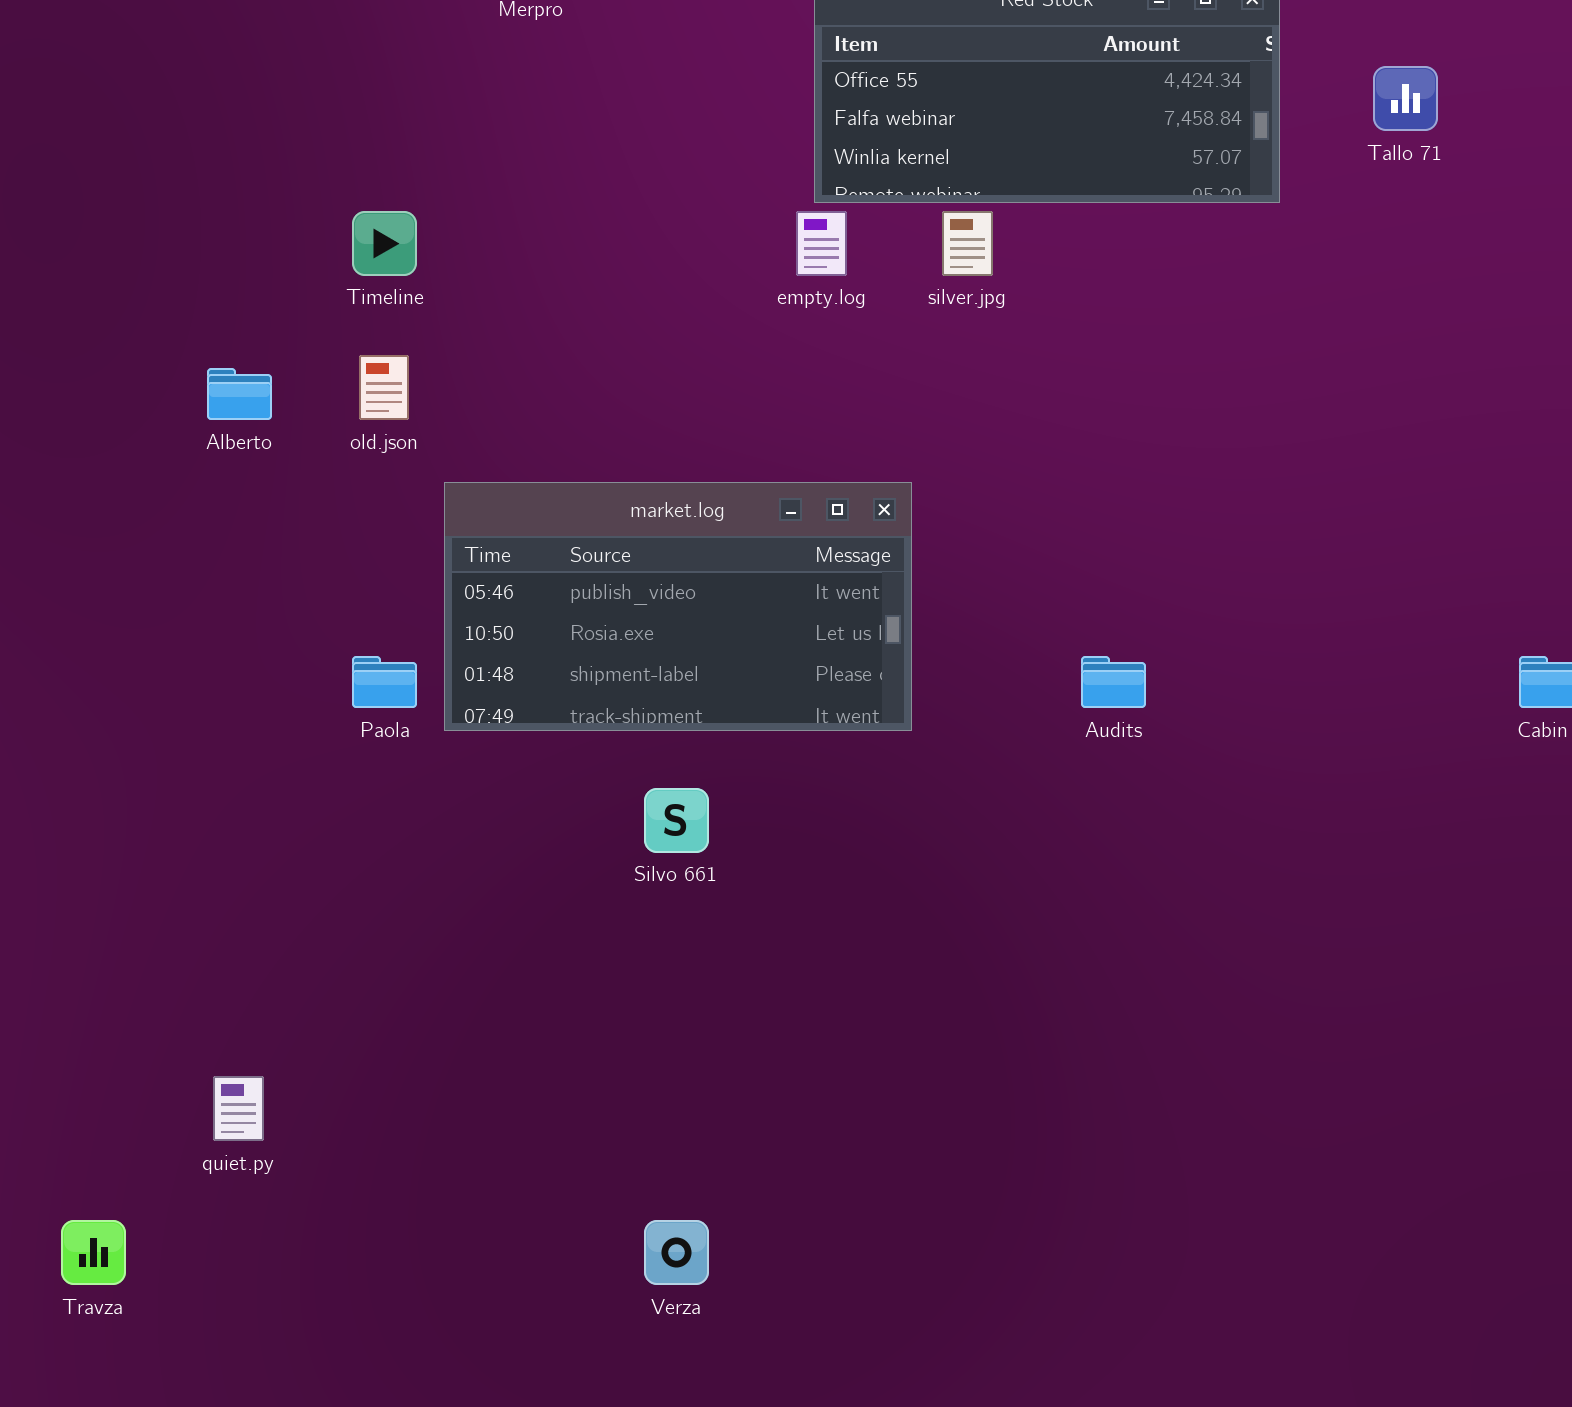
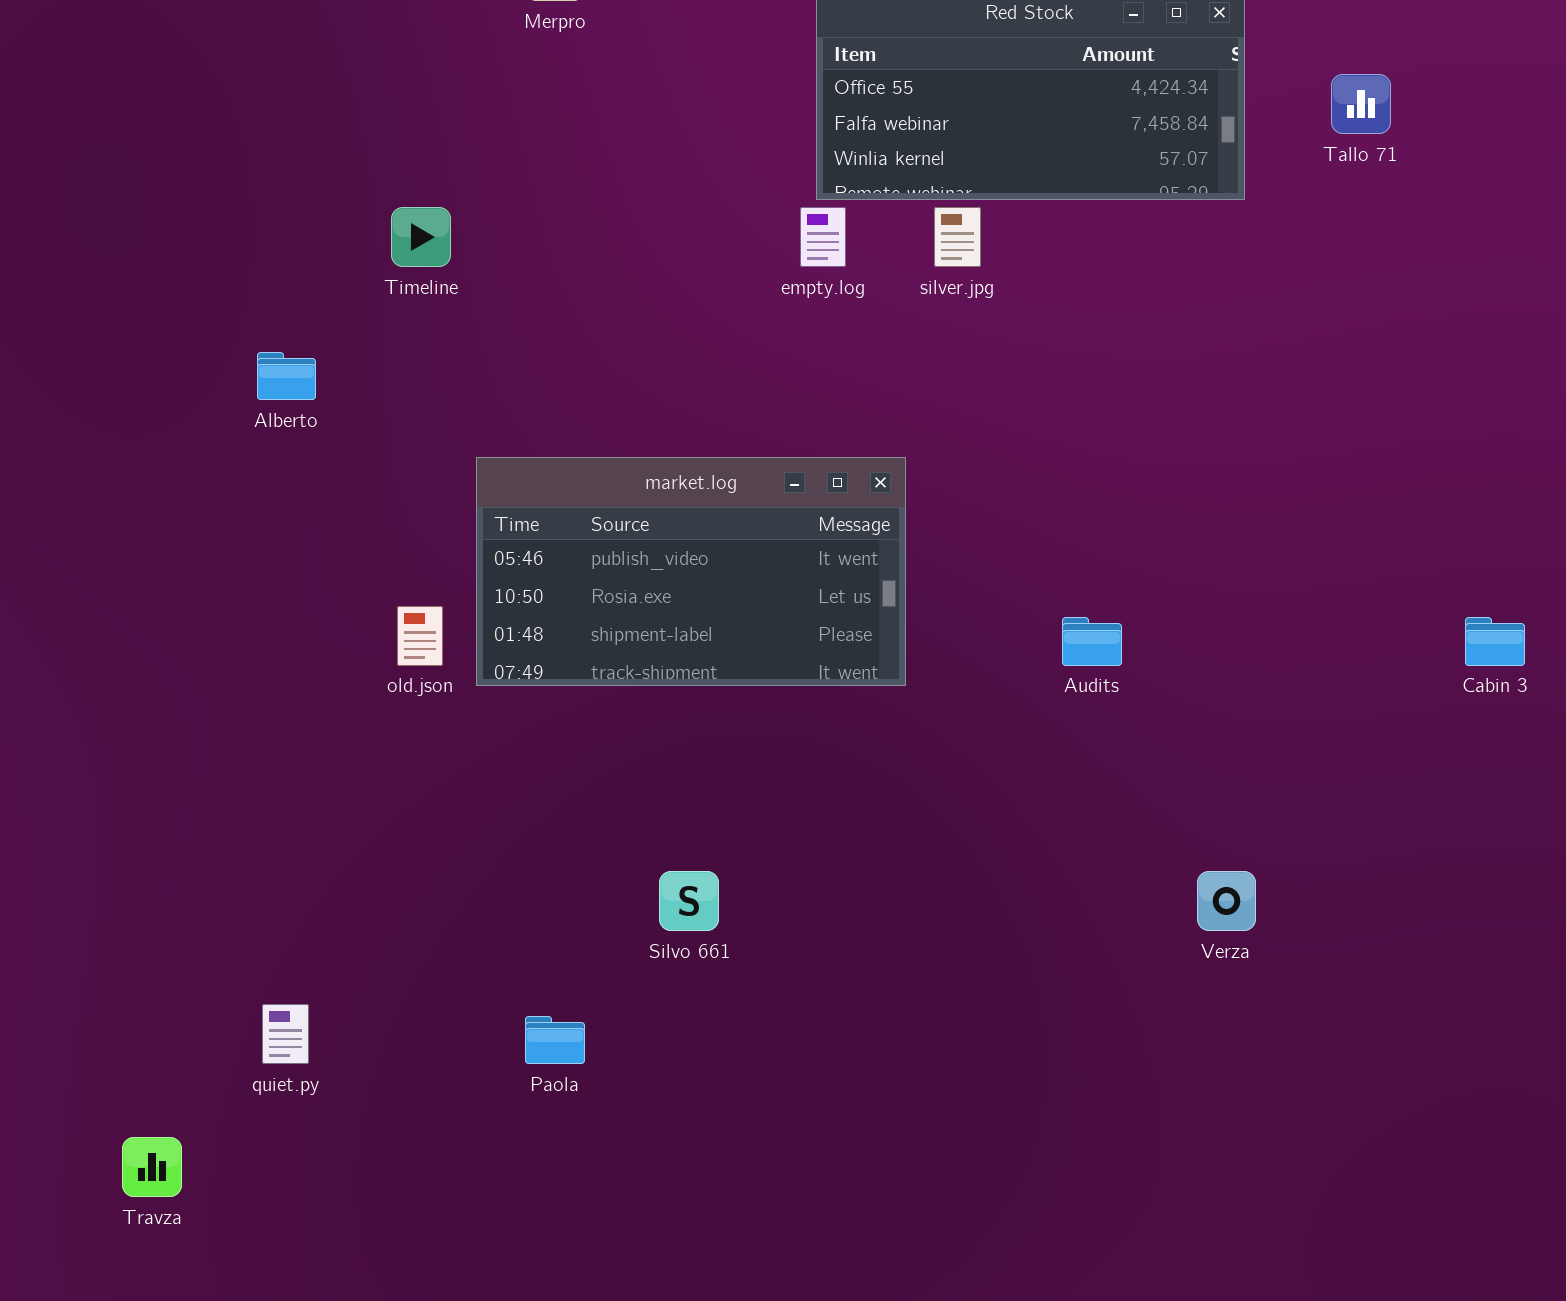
old.json: [359,355,409,420] -> [397,606,443,666], moved
Paola: [352,656,417,708] -> [525,1016,585,1064], moved
Silvo 661: [644,788,709,853] -> [659,871,719,931], moved
Verza: [644,1220,709,1285] -> [1197,871,1256,931], moved

